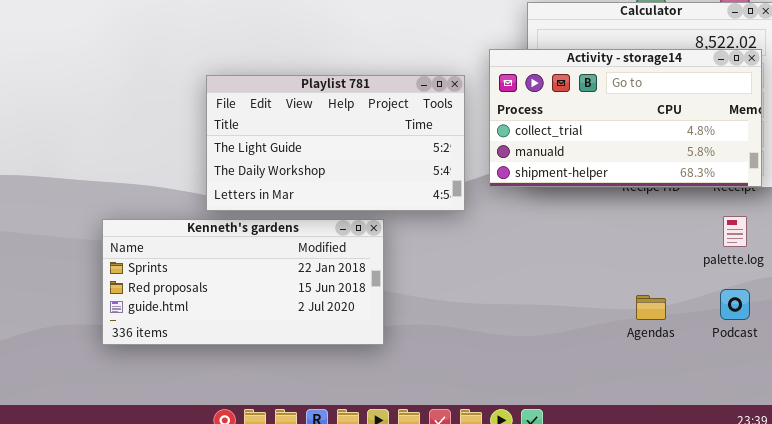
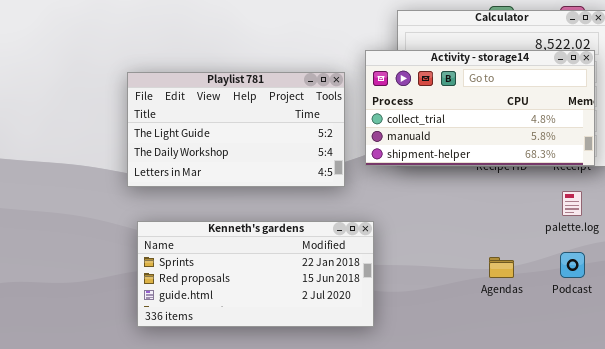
Kenneth's gardens: [102,219,384,345] -> [137,221,374,327], moved

